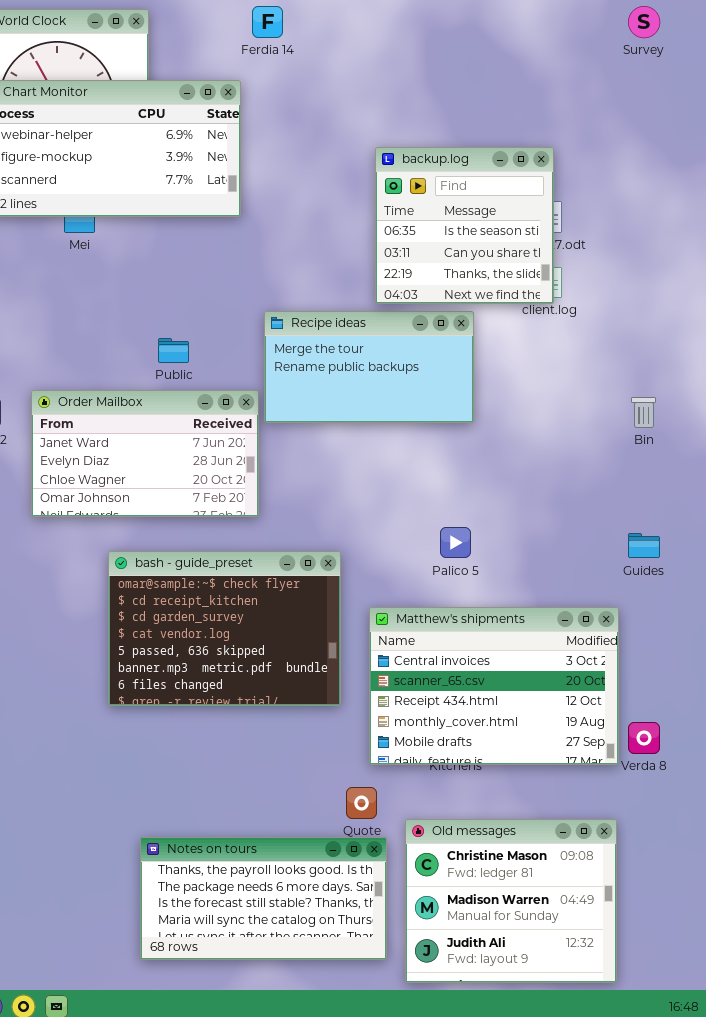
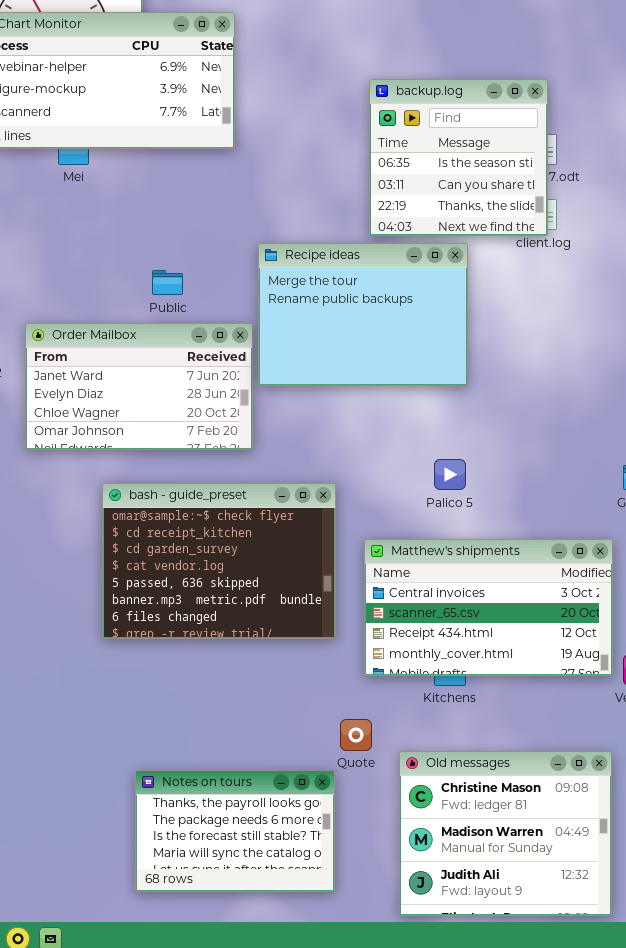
Recipe ideas: [264,311,474,423] -> [258,243,468,386], resized
Matthew's shipments: [369,607,619,765] -> [364,539,613,676], resized
Notes on tours: [140,837,387,960] -> [135,770,335,892], resized

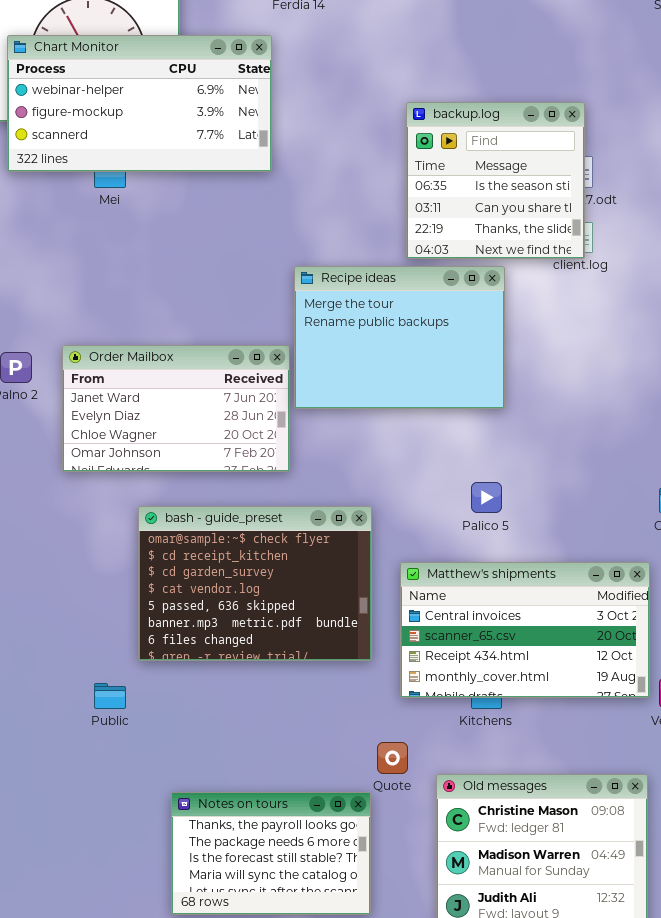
Public: [152,270,183,295] -> [94,683,126,709], moved

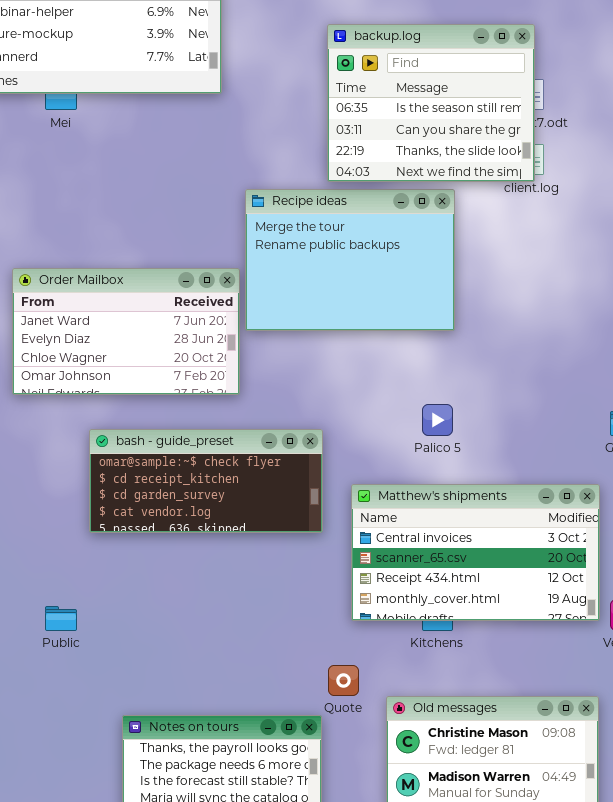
backup.log: [406,102,585,259] -> [327,24,535,182], resized
bash - guide_preset: [138,506,372,661] -> [89,429,323,533], resized

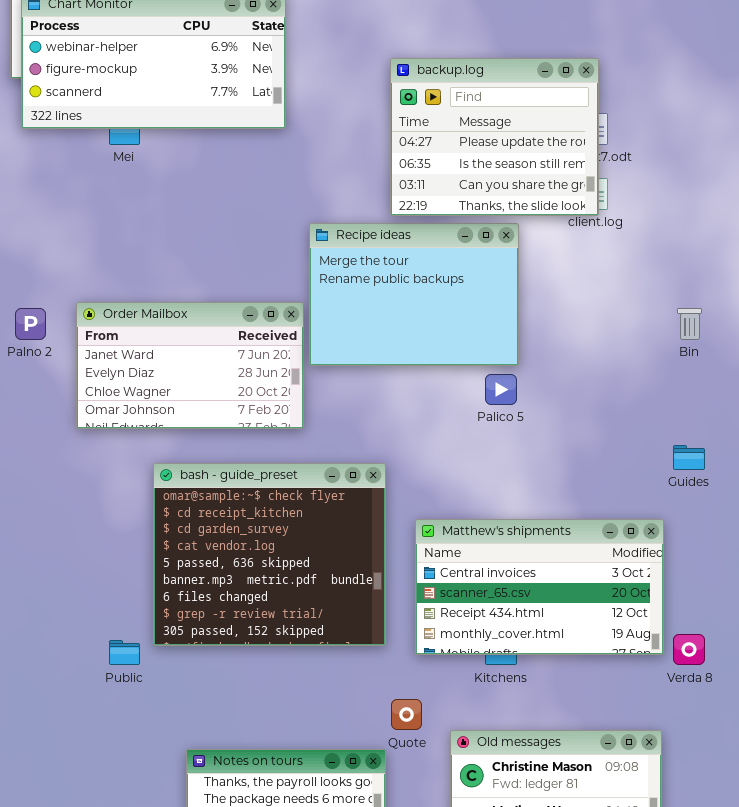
backup.log: [327,24,535,182] -> [390,58,599,216], scrolled up 1 row
Palico 5: [422,404,453,436] -> [485,374,517,405], moved
bash - guide_preset: [89,429,323,533] -> [153,463,386,646], resized

